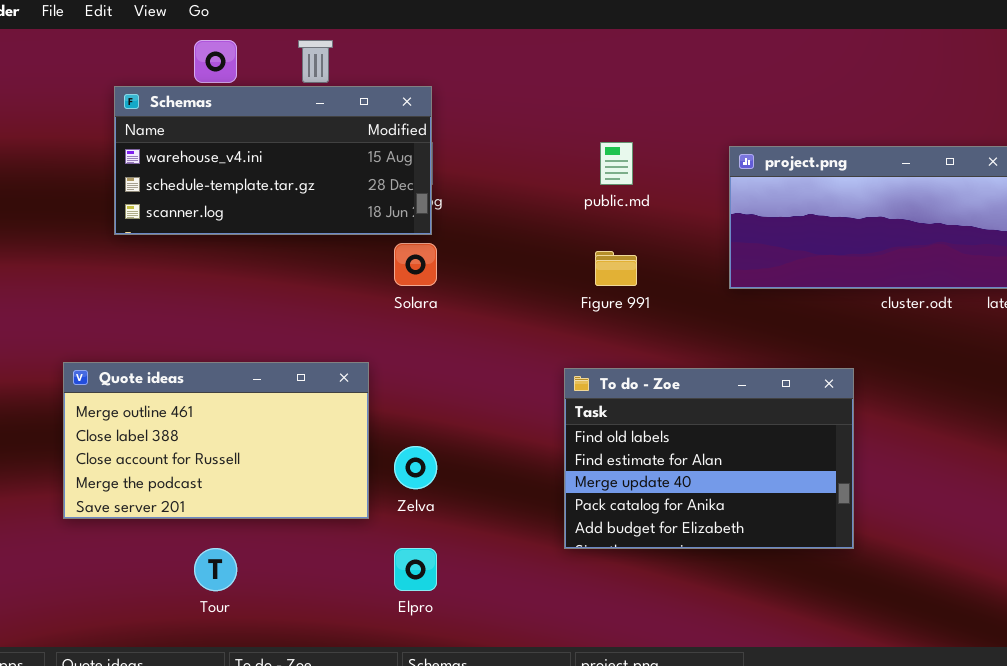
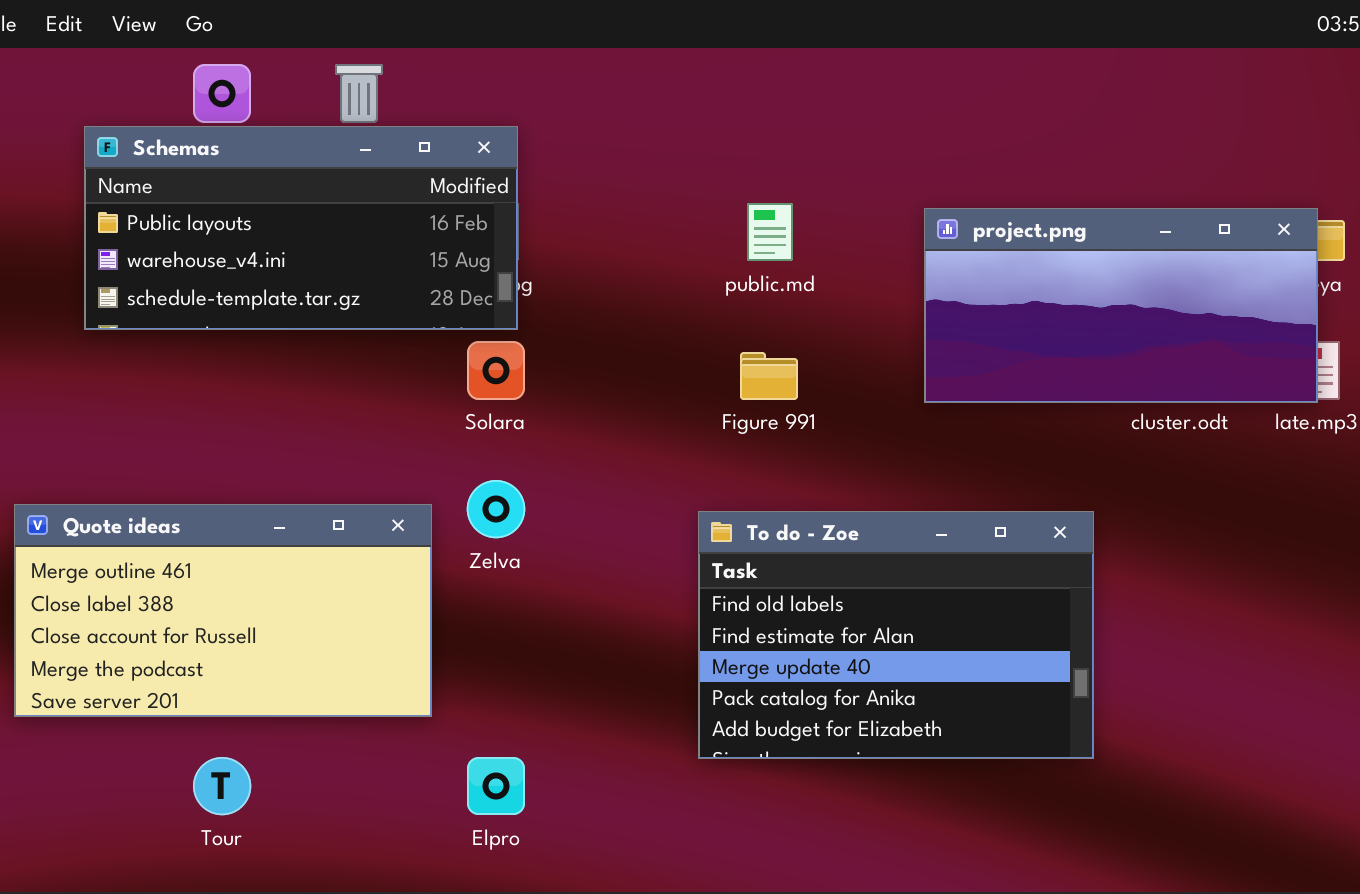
Schemas: [114,86,432,235] -> [84,126,518,330], scrolled up 1 row
Zelva: [394,446,437,489] -> [467,480,525,538], moved

